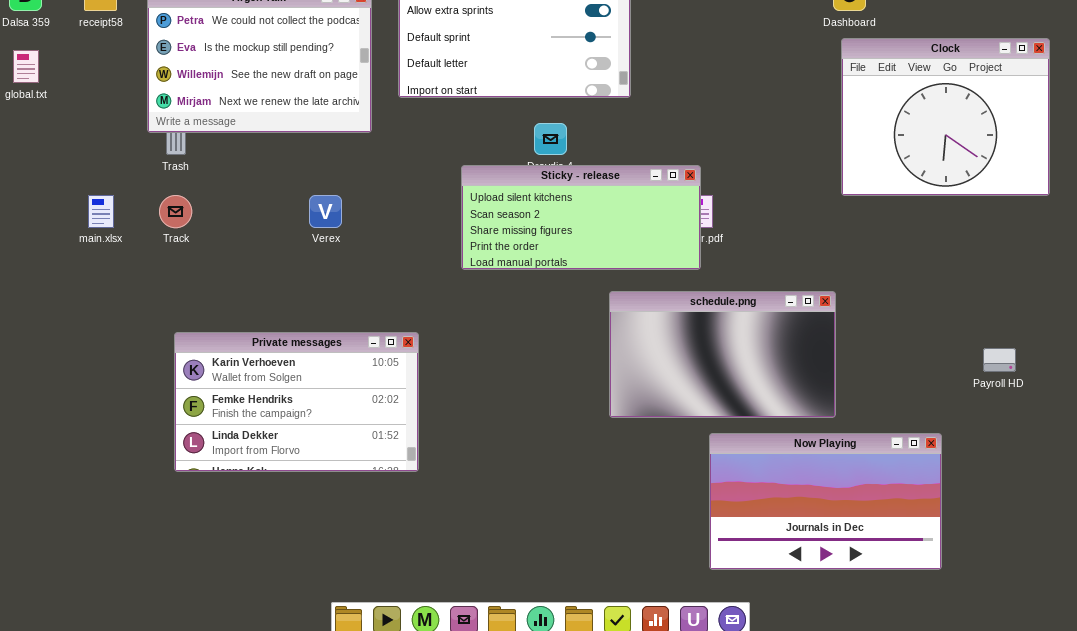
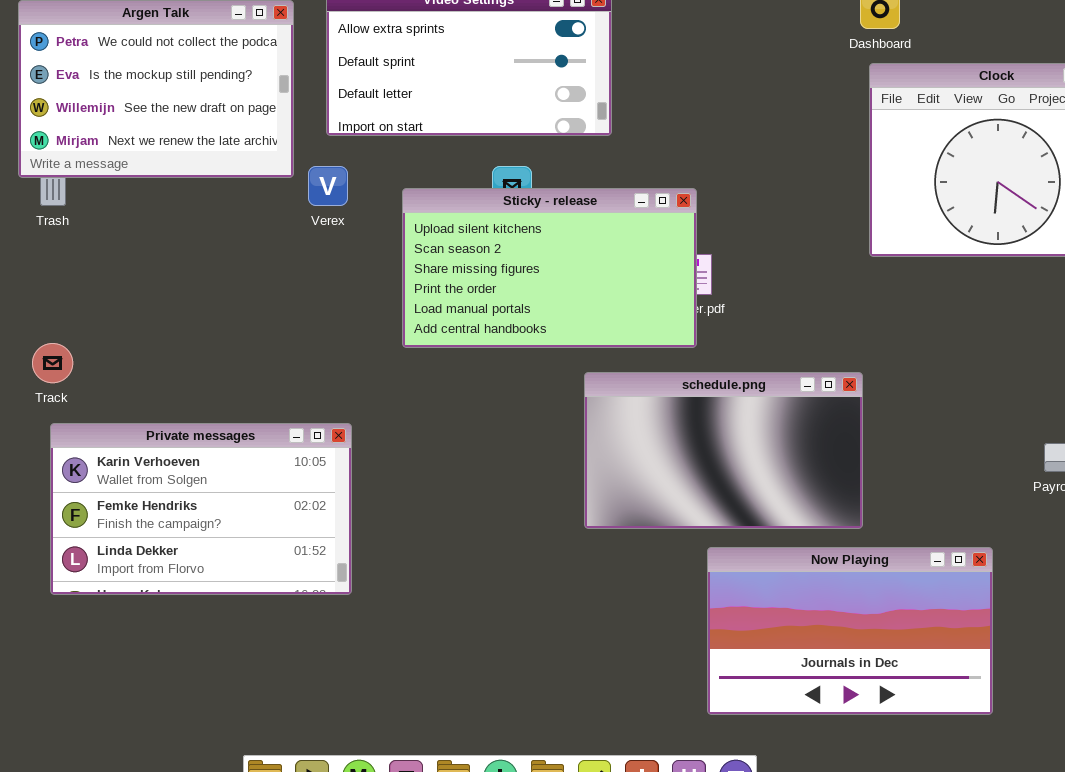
Sticky - release: [461,165,701,270] -> [402,188,697,348], resized
Track: [159,195,192,228] -> [32,343,73,383], moved
Verex: [309,195,342,228] -> [308,166,348,206], moved

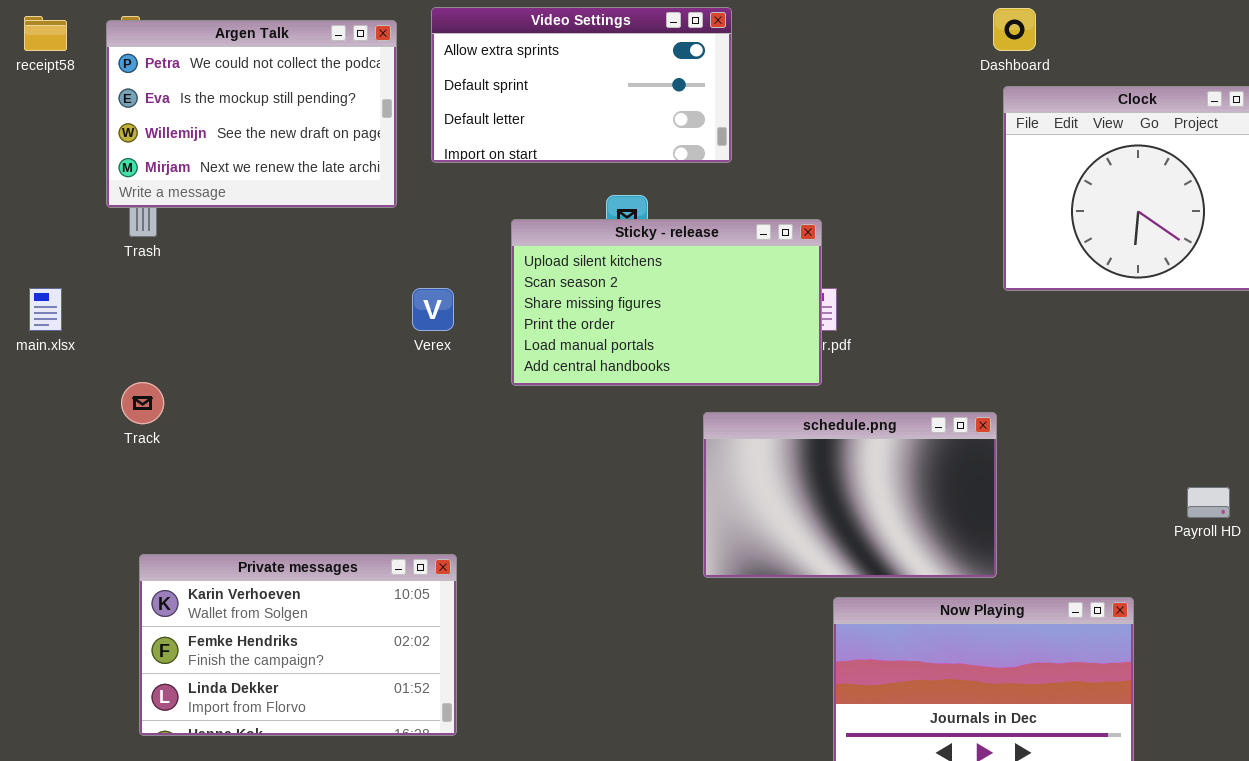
Verex: [308,166,348,206] -> [412,288,454,331], moved
Private messages: [50,423,352,595] -> [139,554,457,736], moved

